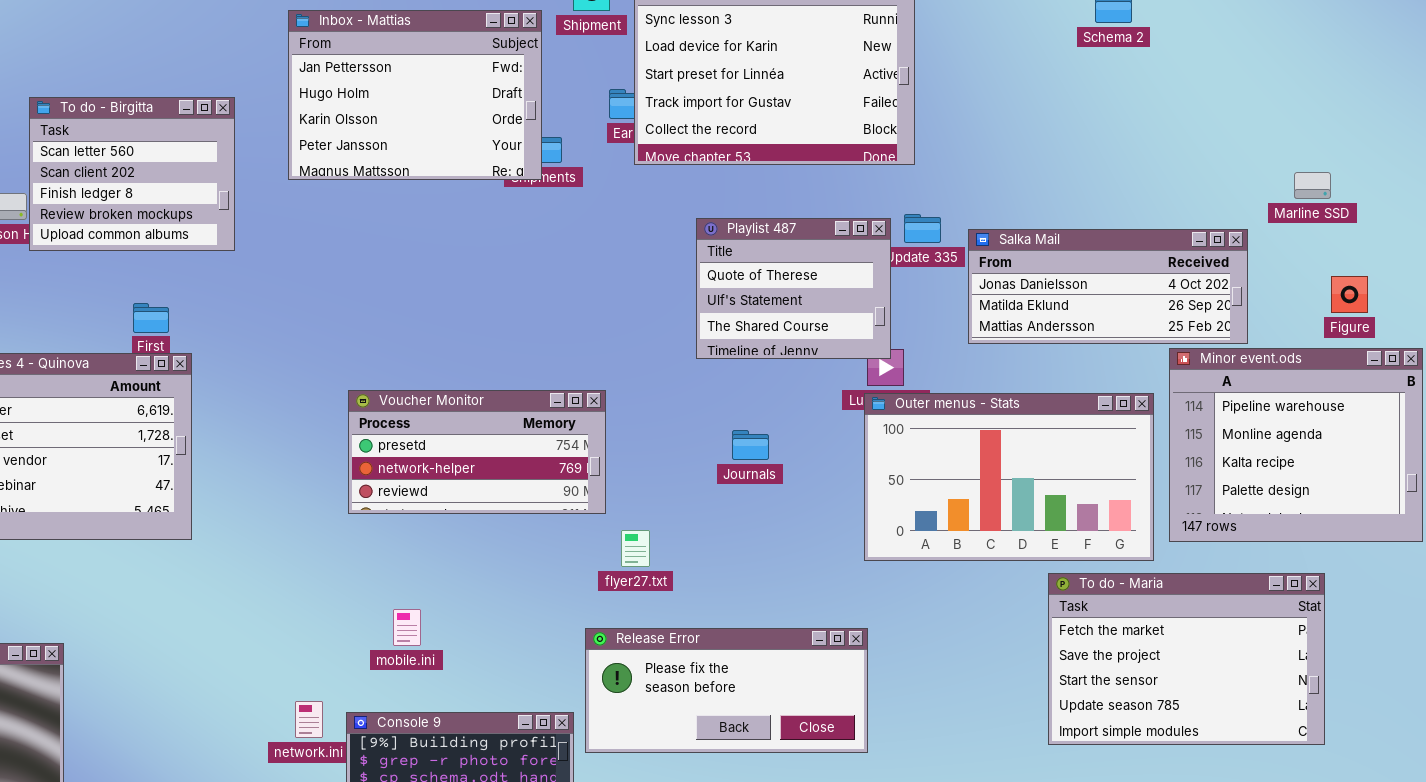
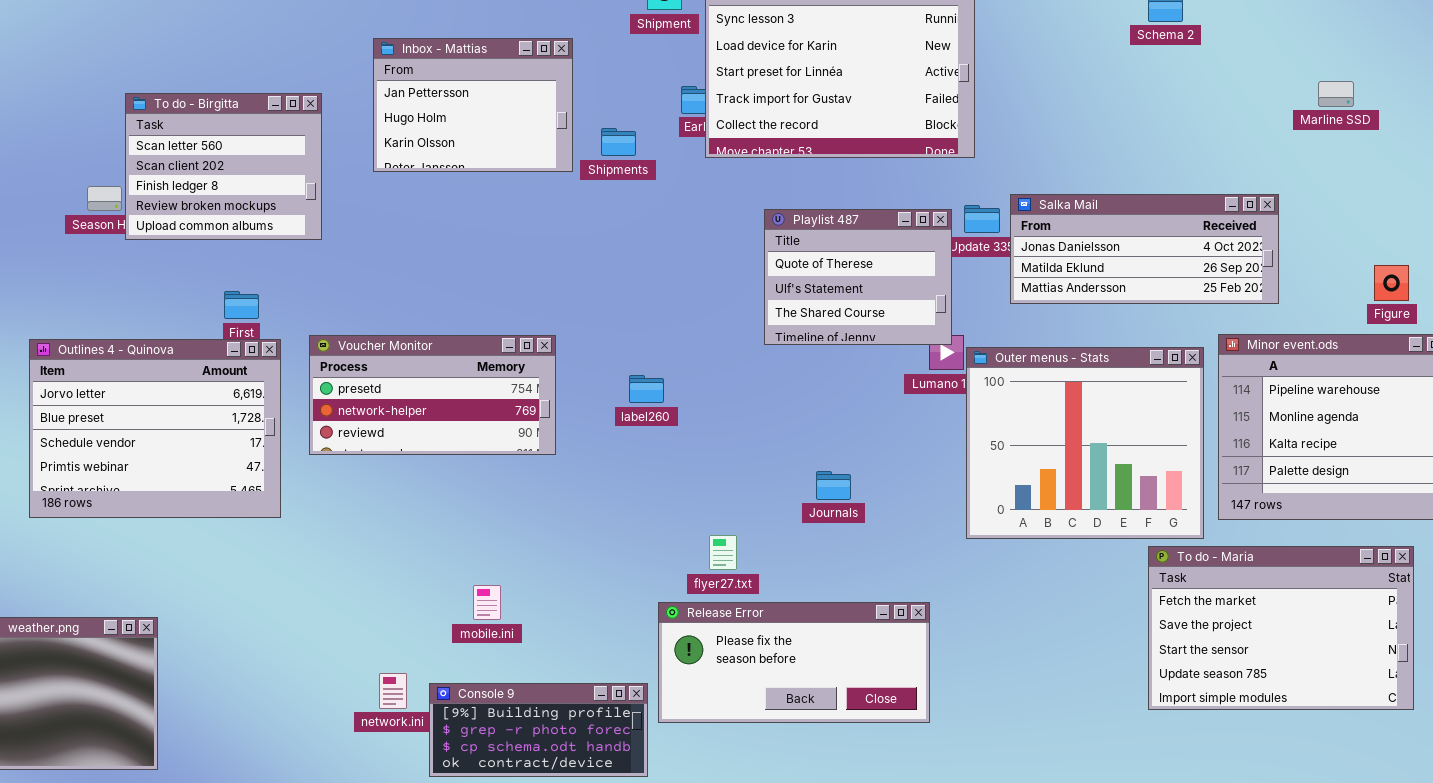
Inbox - Mattias: [288,10,542,180] -> [373,38,573,172], resized
Marline SSD: [1294,172,1331,199] -> [1318,81,1354,107], moved
Salka Mail: [968,229,1248,344] -> [1010,194,1279,304], moved
Voucher Monitor: [348,390,606,514] -> [309,335,556,455], moved
Outer menus - Stats: [864,393,1154,561] -> [966,347,1204,539], resized
Journals: [732,430,769,460] -> [816,471,851,500], moved
flyer27.txt: [621,530,650,567] -> [709,535,737,570], moved
To do - Maria: [1048,573,1325,745] -> [1148,546,1414,710], moved

